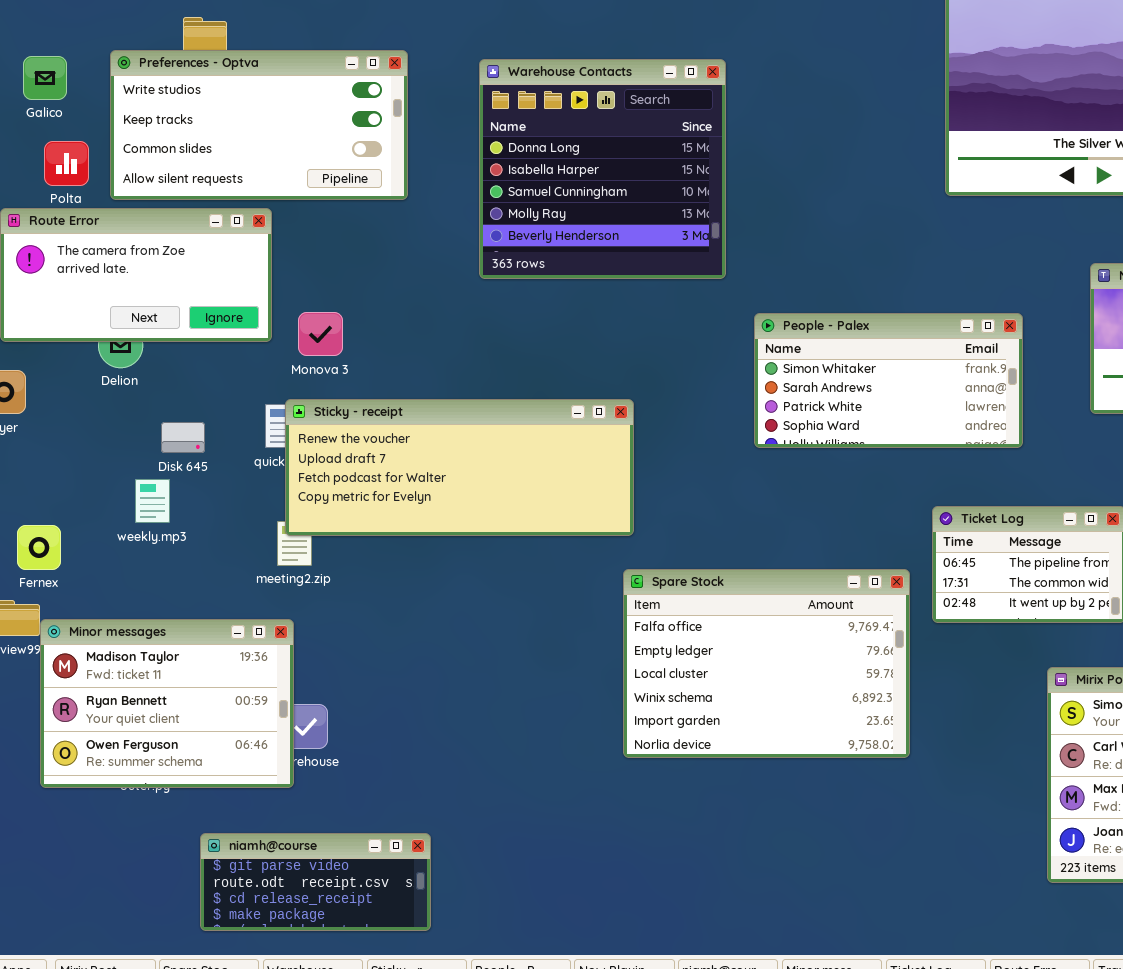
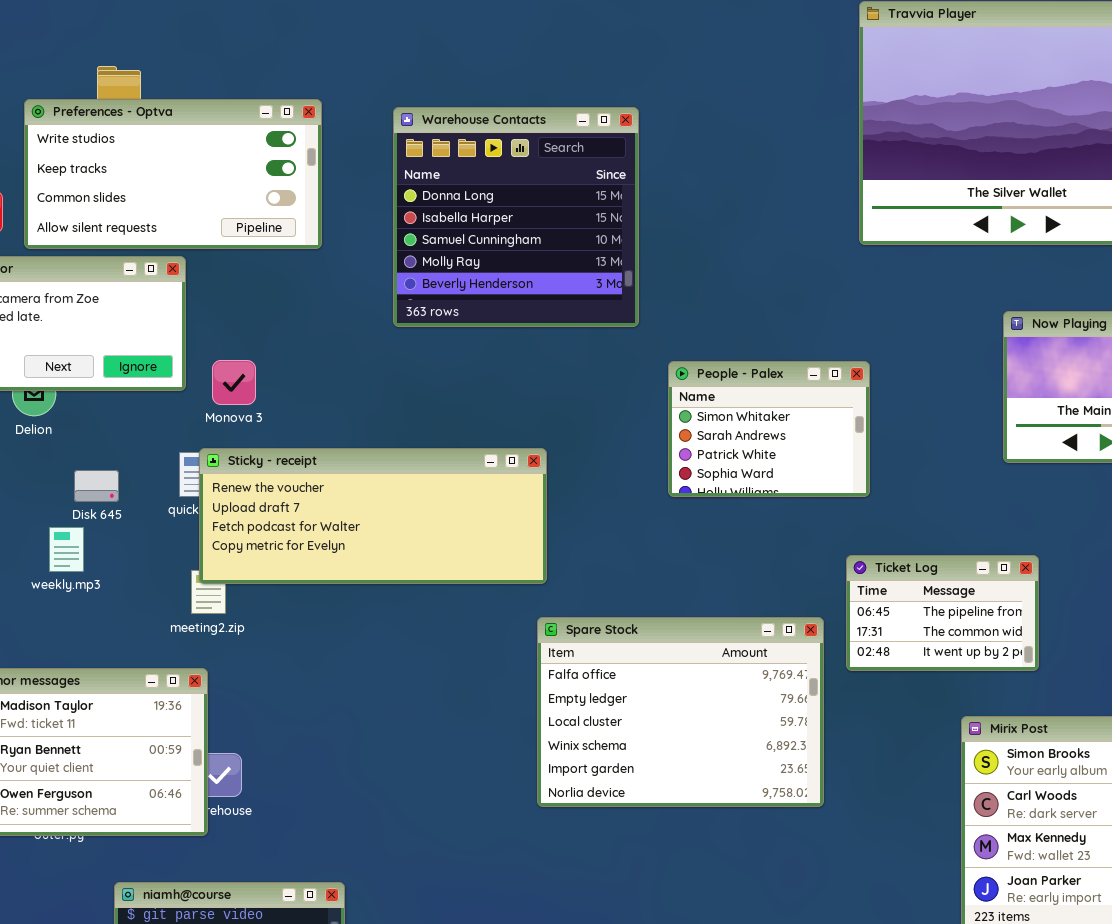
People - Palex: [754,313,1023,448] -> [668,361,870,497], resized

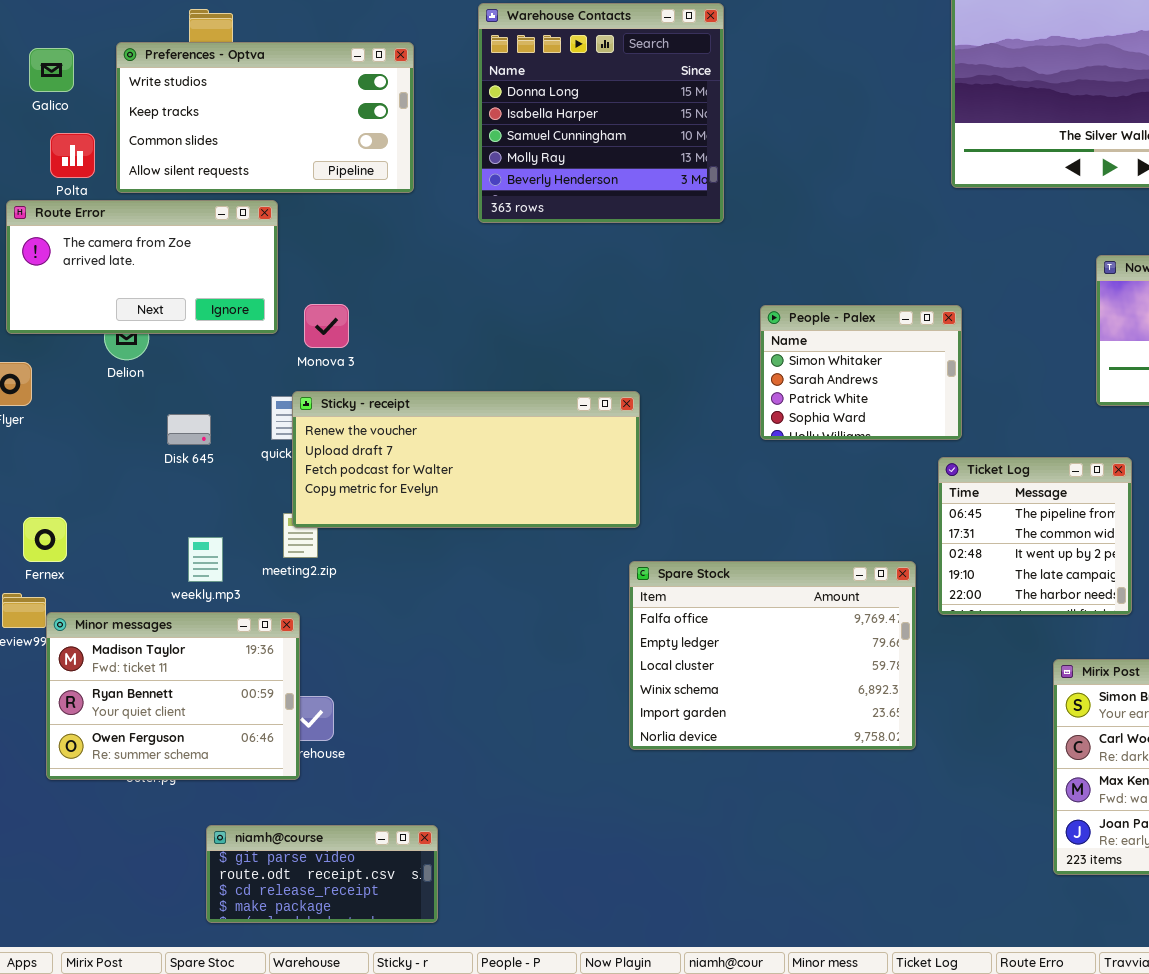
Warehouse Contacts: [393,107,639,327] -> [478,3,724,223], moved
weekly.mp3: [49,527,84,572] -> [188,537,223,582], moved
Ticket Log: [846,555,1039,671] -> [938,457,1132,615], resized

